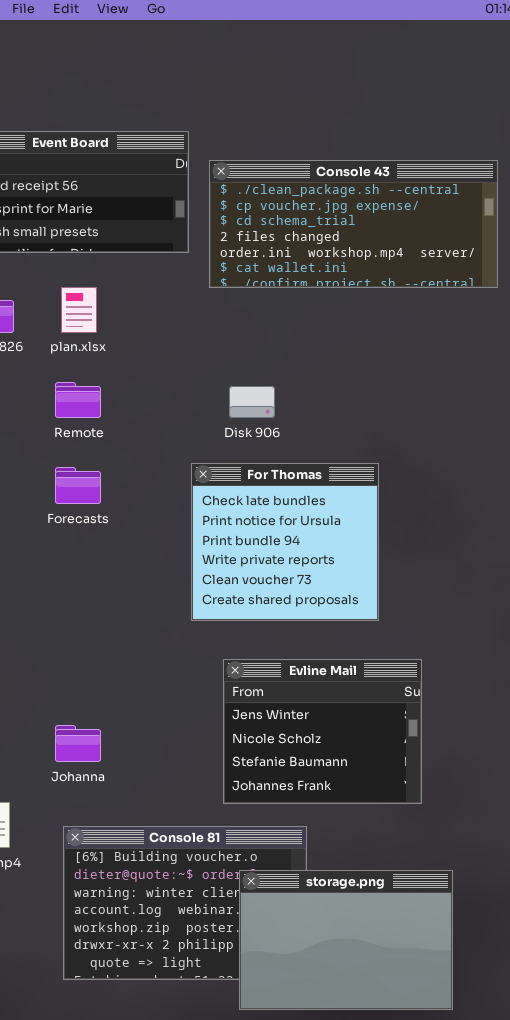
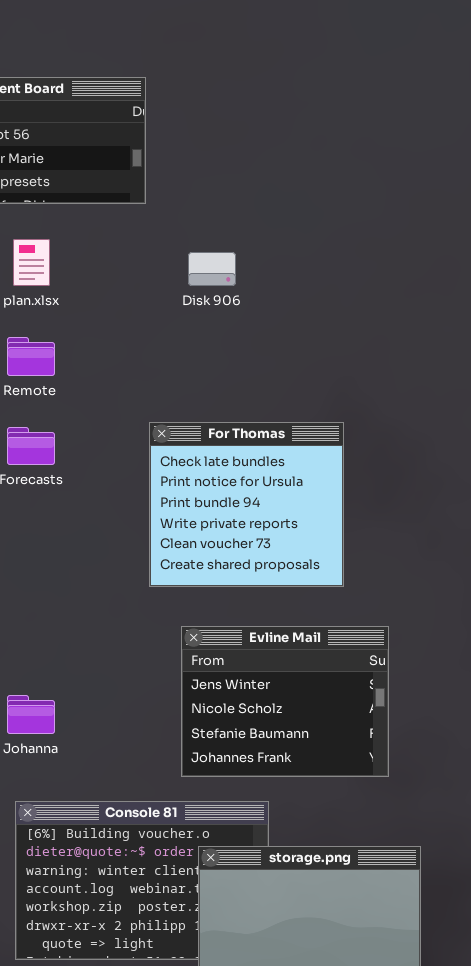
Console 43: [209,160,498,288] -> none, closed
Disk 906: [229,386,275,418] -> [188,252,236,286], moved

